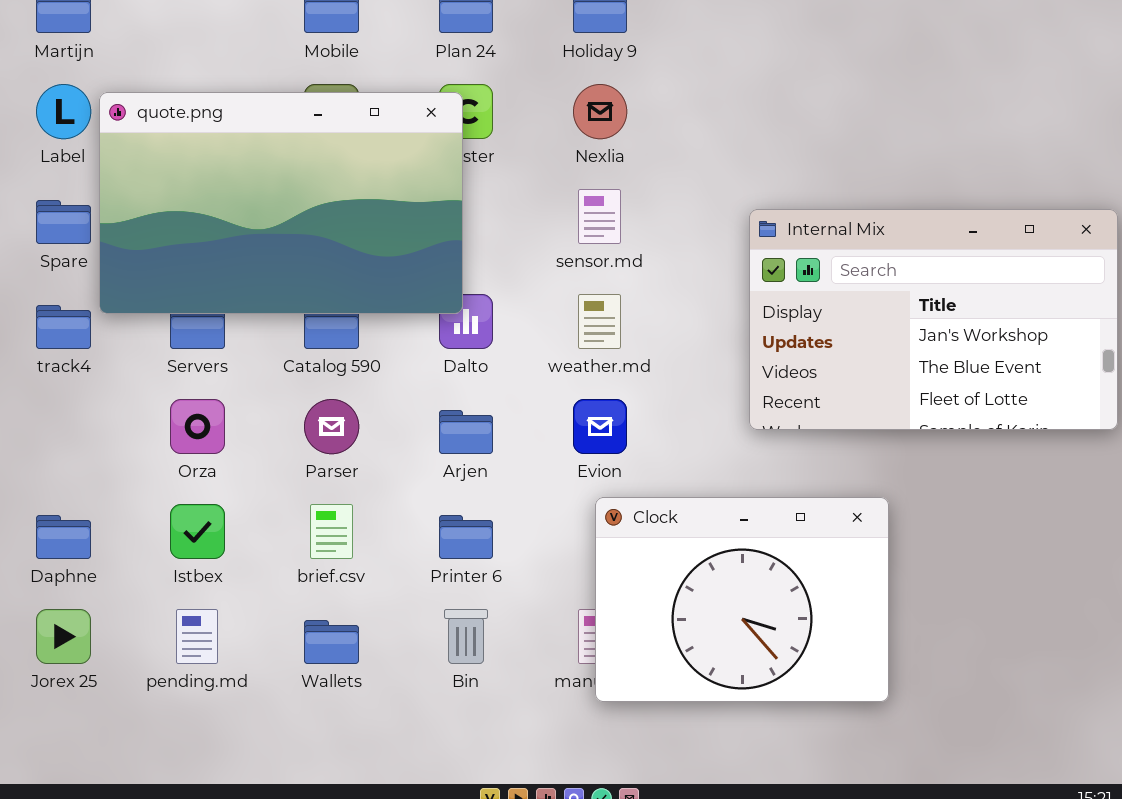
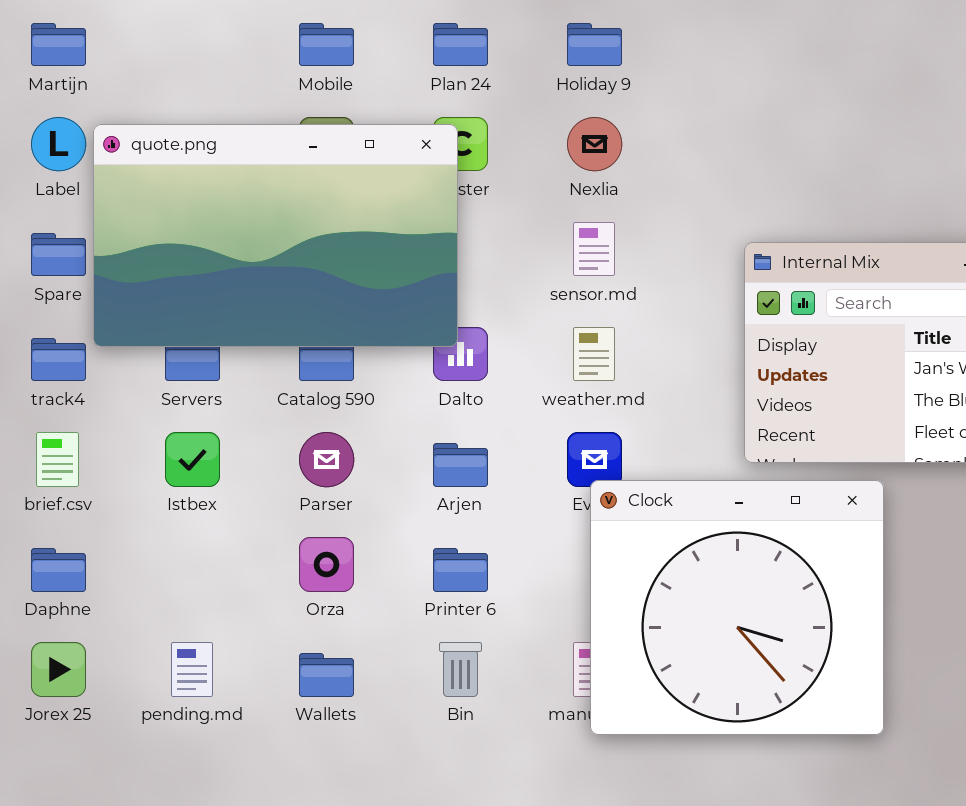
Orza: [170,399,225,454] -> [299,537,354,592], moved
Clock: [595,497,889,702] -> [590,480,884,735], resized
Istbex: [170,504,225,559] -> [165,432,220,487], moved
brief.csv: [310,504,353,559] -> [36,432,79,487], moved

